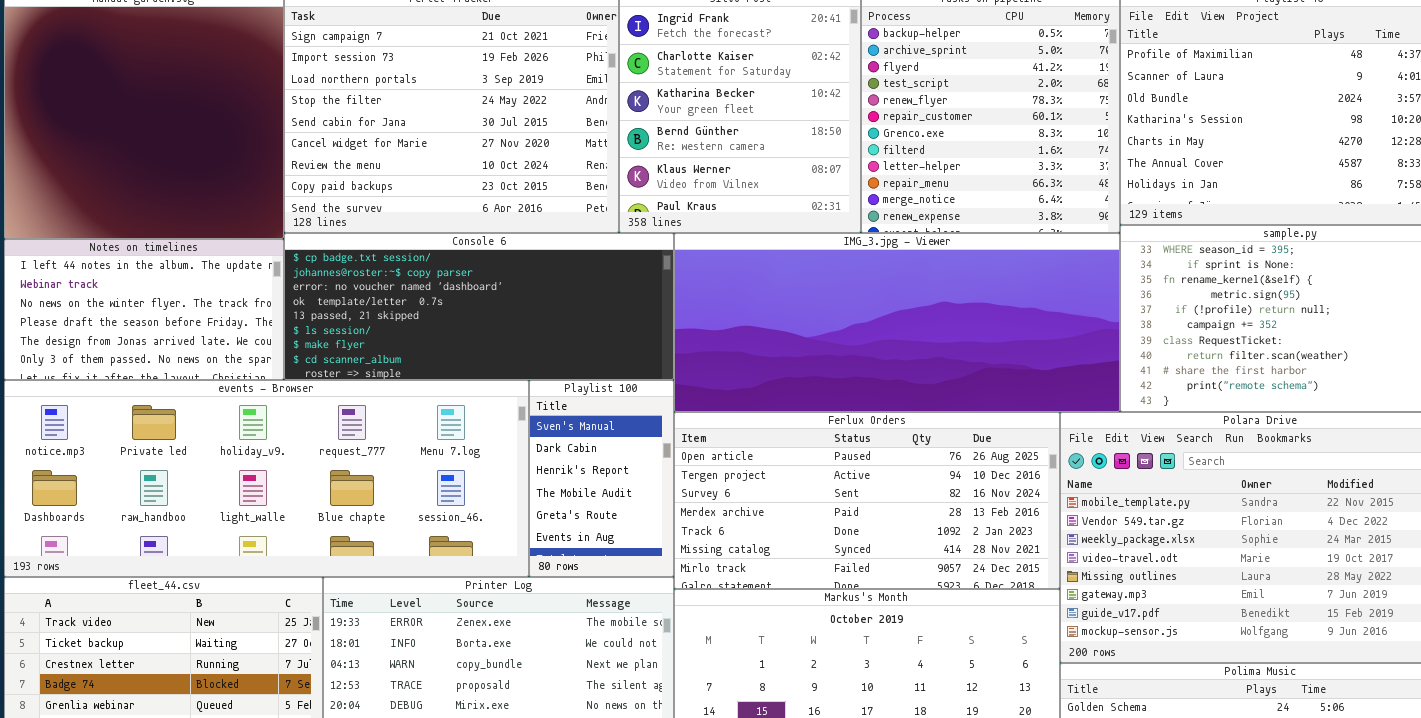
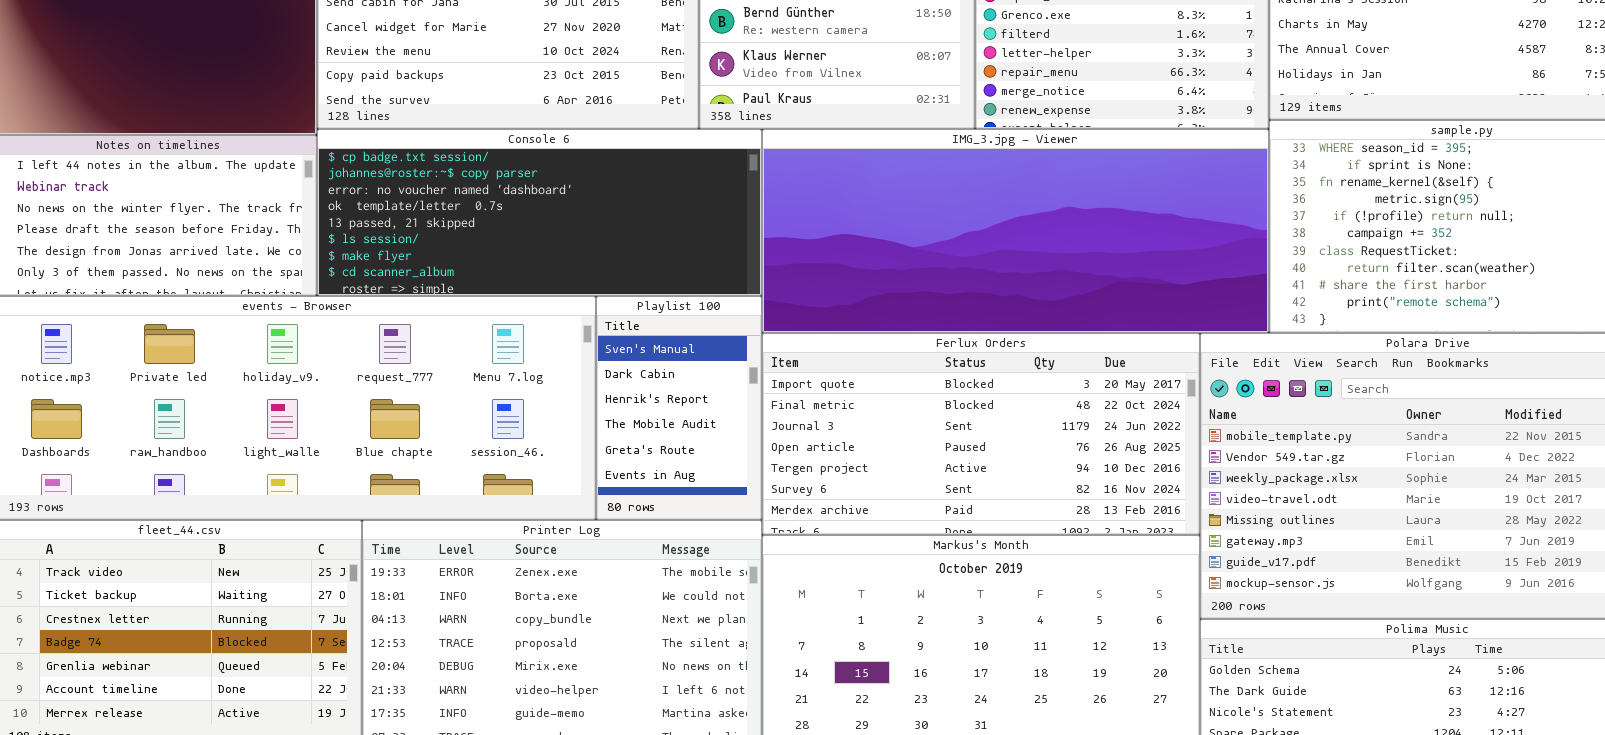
Ferlux Orders: [674,412,1060,589] -> [762,333,1200,535], scrolled up 3 rows

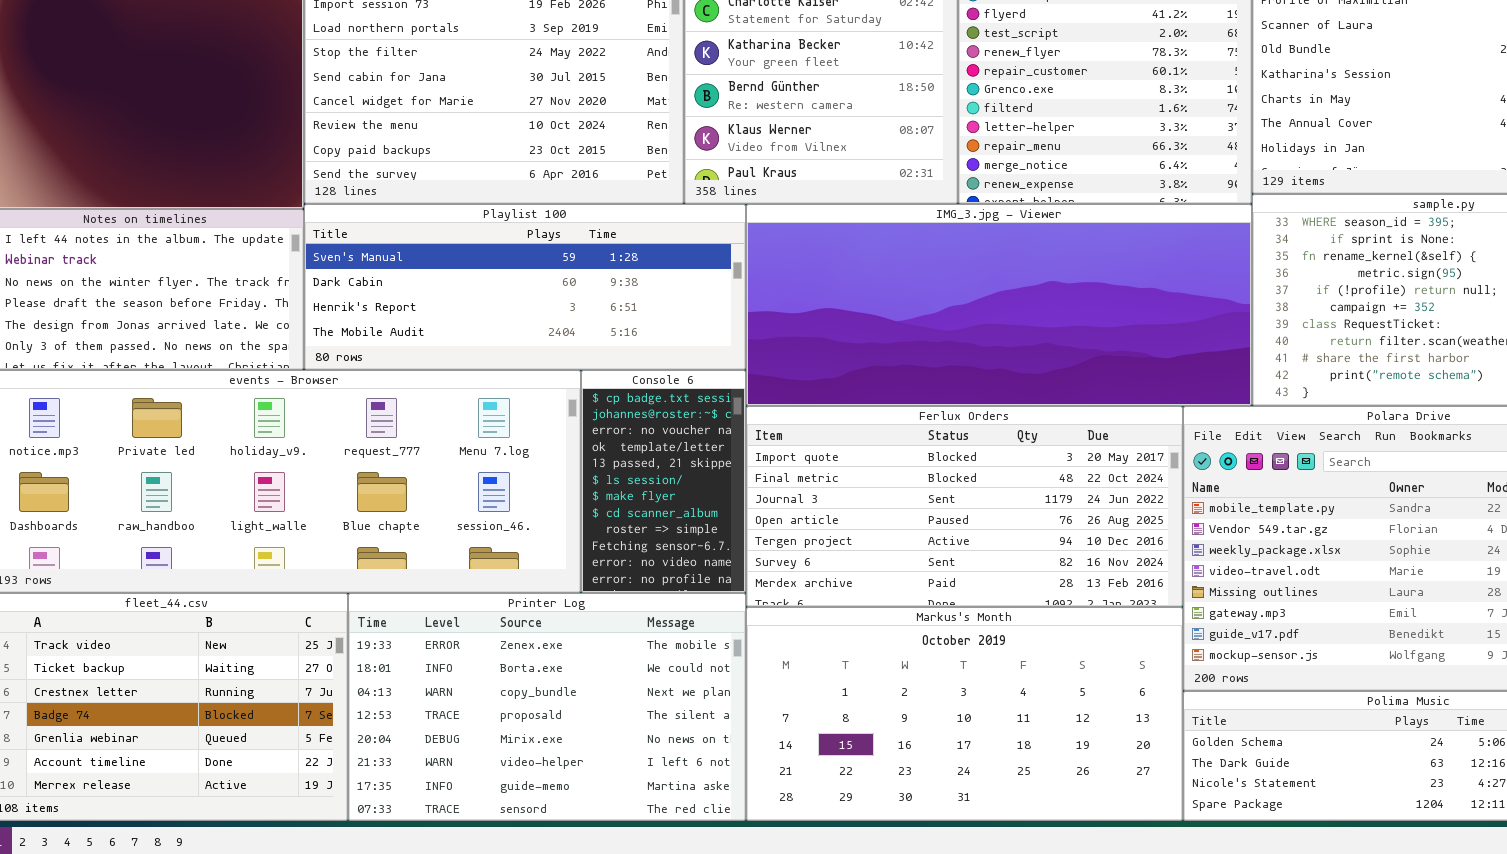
Console 6: [317,129,762,296] -> [581,370,746,593], moved, resized
Playlist 100: [596,296,762,520] -> [304,204,746,370], moved, resized

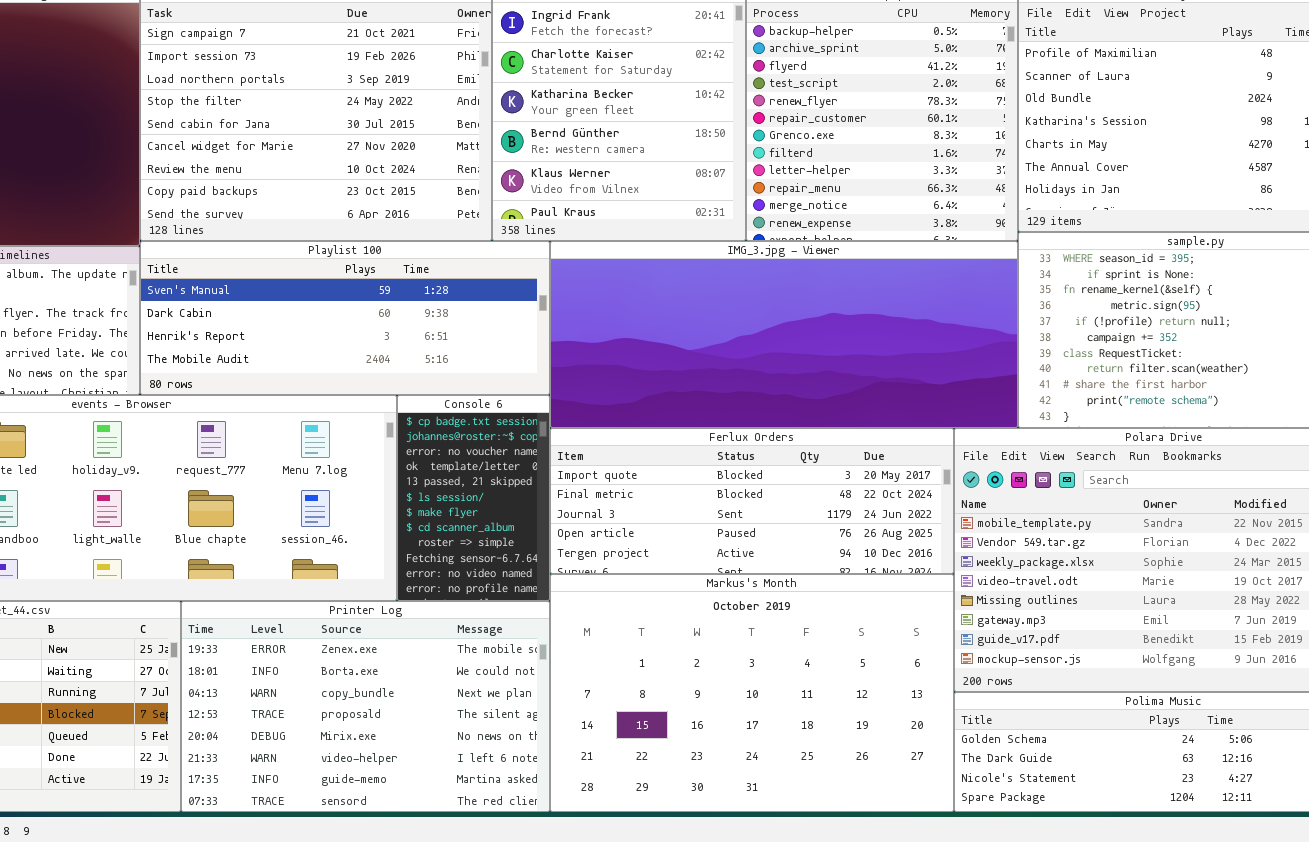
Ferlux Orders: [746,406,1183,607] -> [550,428,954,574], resized
Markus's Month: [746,607,1183,821] -> [550,574,954,812], resized

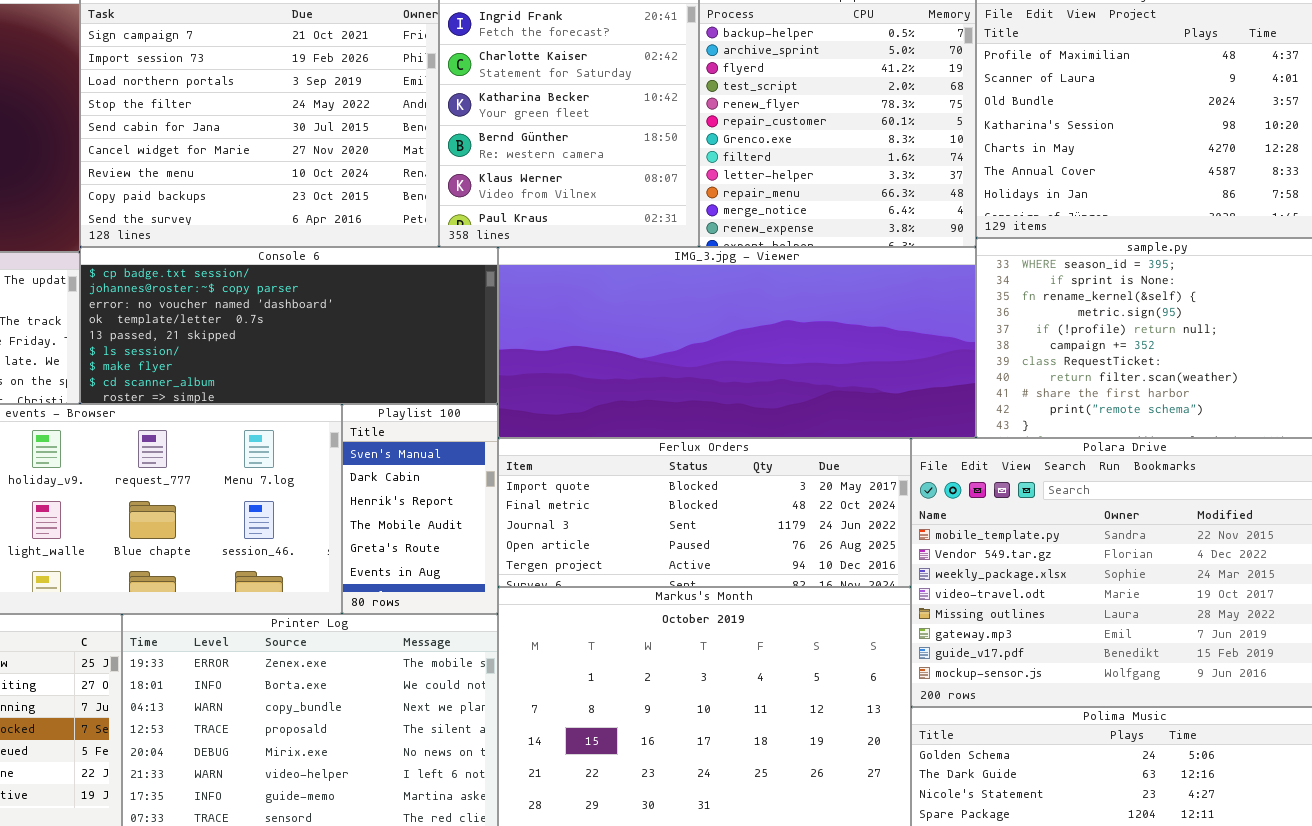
Playlist 100: [140,241,550,395] -> [342,404,498,614], moved, resized
Console 6: [397,395,550,601] -> [80,247,498,404], moved, resized

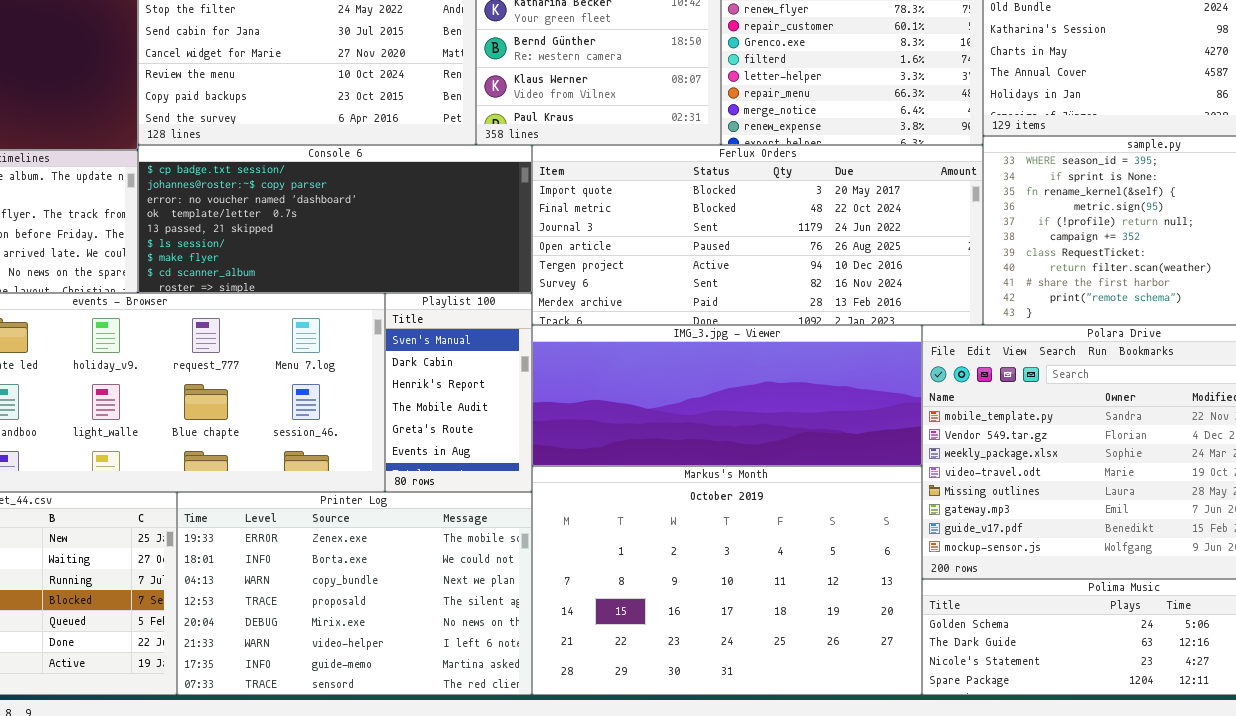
IMG_3.jpg - Viewer: [498,247,976,438] -> [532,325,922,466], moved, resized
Ferlux Orders: [498,438,911,587] -> [532,145,983,325], moved, resized

